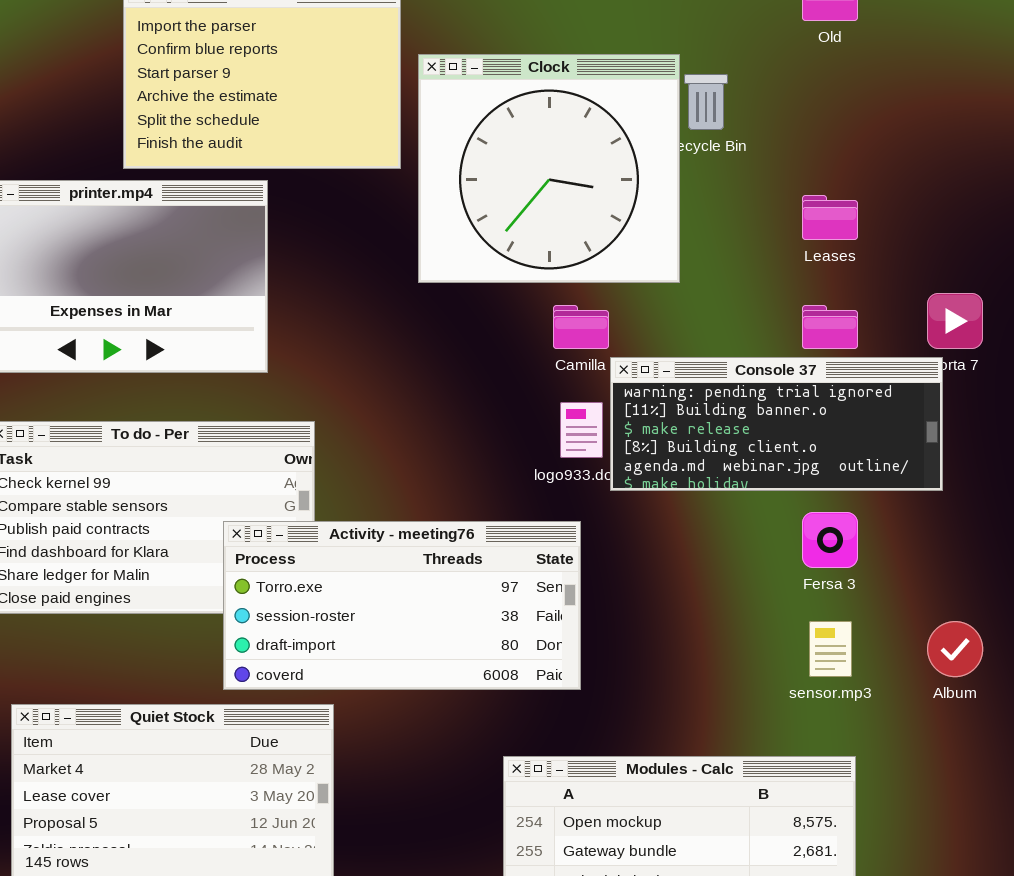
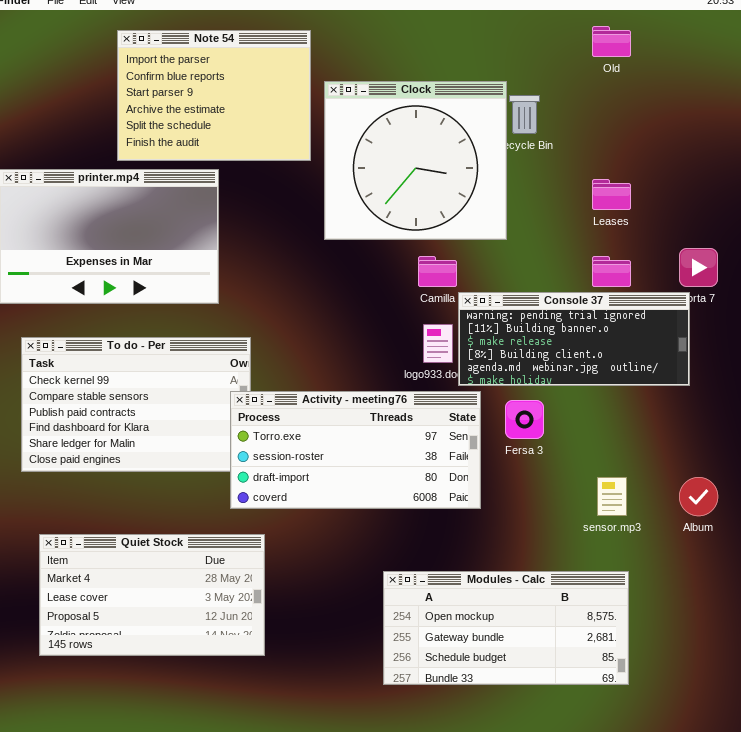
Fersa 3: [802,512,858,568] -> [505,400,544,439], moved
Activity - meeting76: [223,521,581,690] -> [230,391,481,509], moved

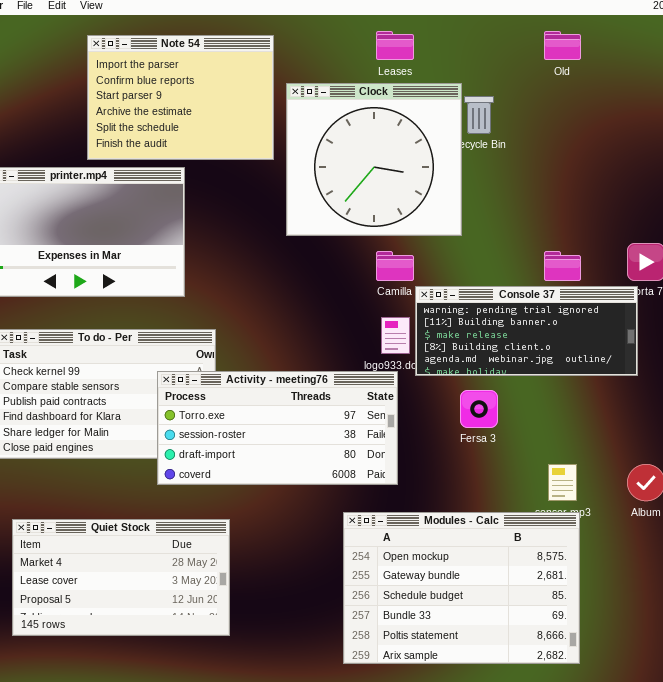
Leases: [592,179,631,210] -> [376,31,414,60], moved
Activity - meeting76: [230,391,481,509] -> [157,371,398,485], moved
Modules - Calc: [383,571,629,685] -> [343,512,580,664], resized

